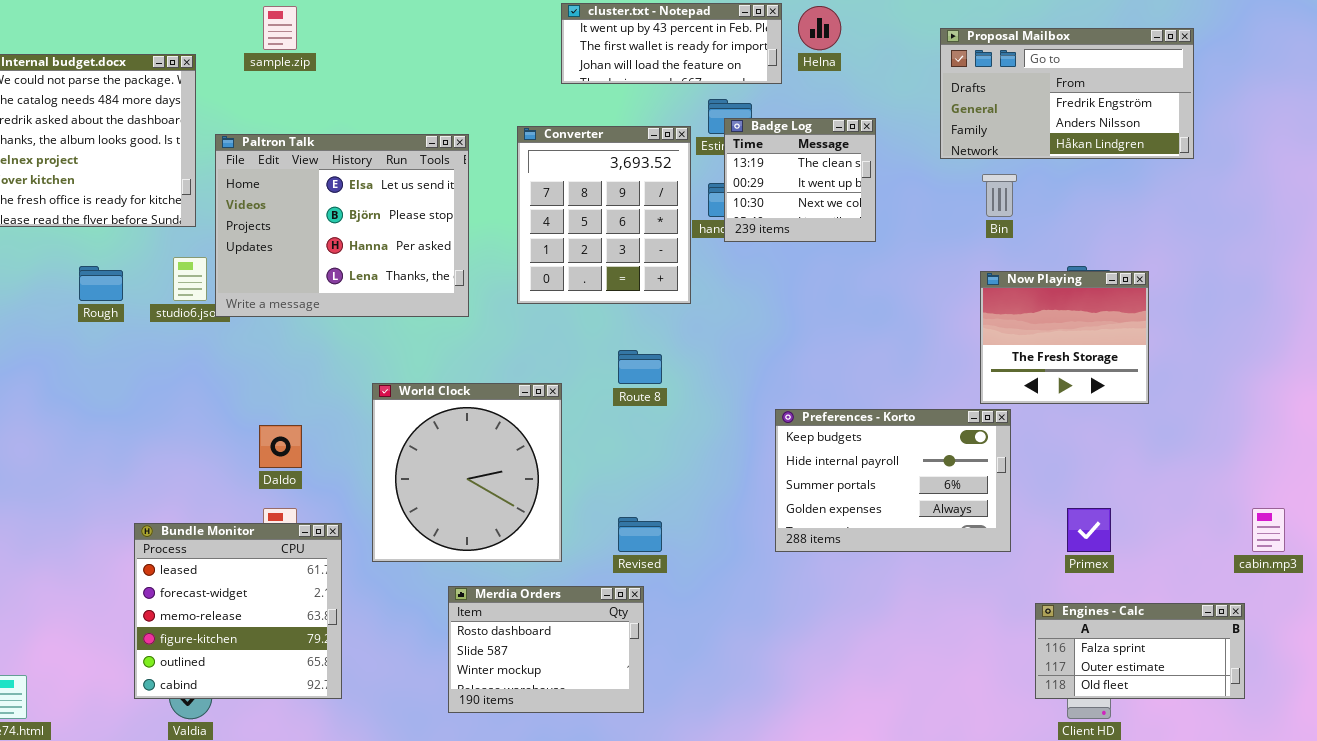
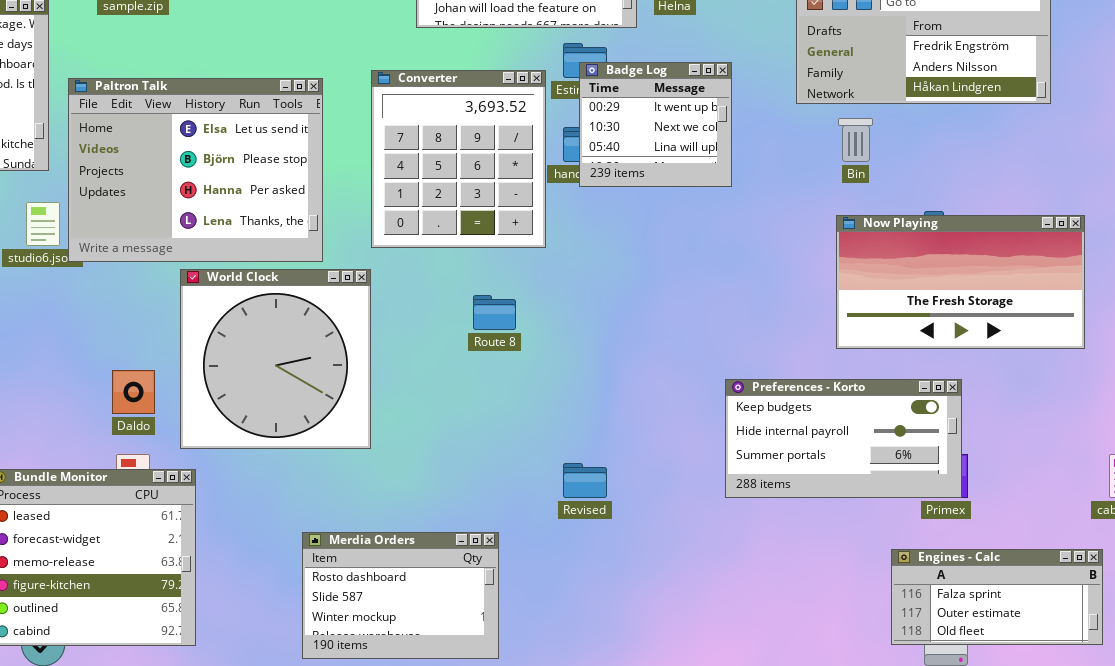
Badge Log: [724,118,876,242] -> [579,62,732,187], scrolled down 1 row
Now Playing: [980,271,1149,404] -> [836,215,1085,349], resized
World Clock: [372,383,562,562] -> [180,269,371,449], moved
Preferences - Korto: [775,409,1011,552] -> [725,379,962,498], moved, resized
Revised: [618,517,662,552] -> [563,463,607,498], moved

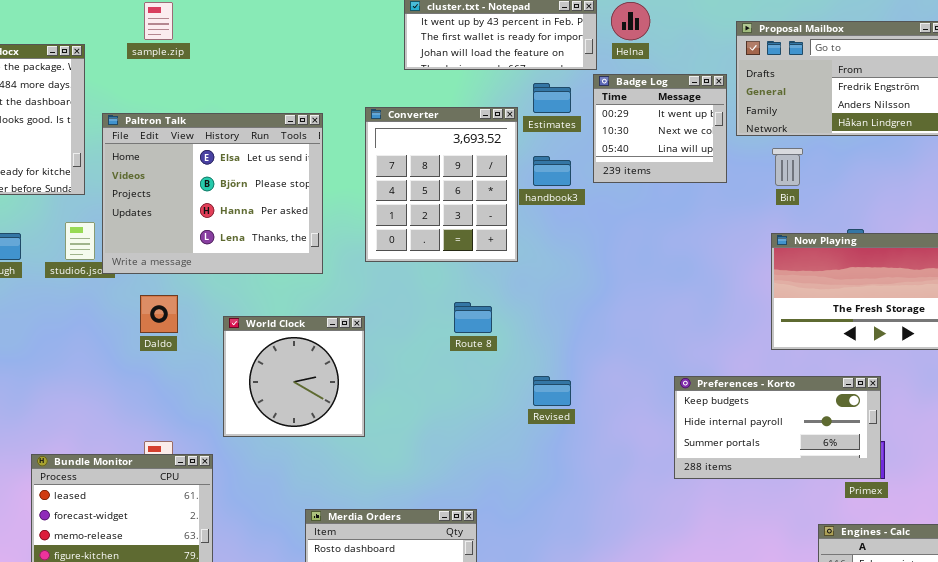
Badge Log: [579,62,732,187] -> [593,74,727,183], moved
World Clock: [180,269,371,449] -> [223,316,365,437], resized
Daldo: [112,370,155,414] -> [140,295,178,333], moved
Revised: [563,463,607,498] -> [533,376,571,406], moved

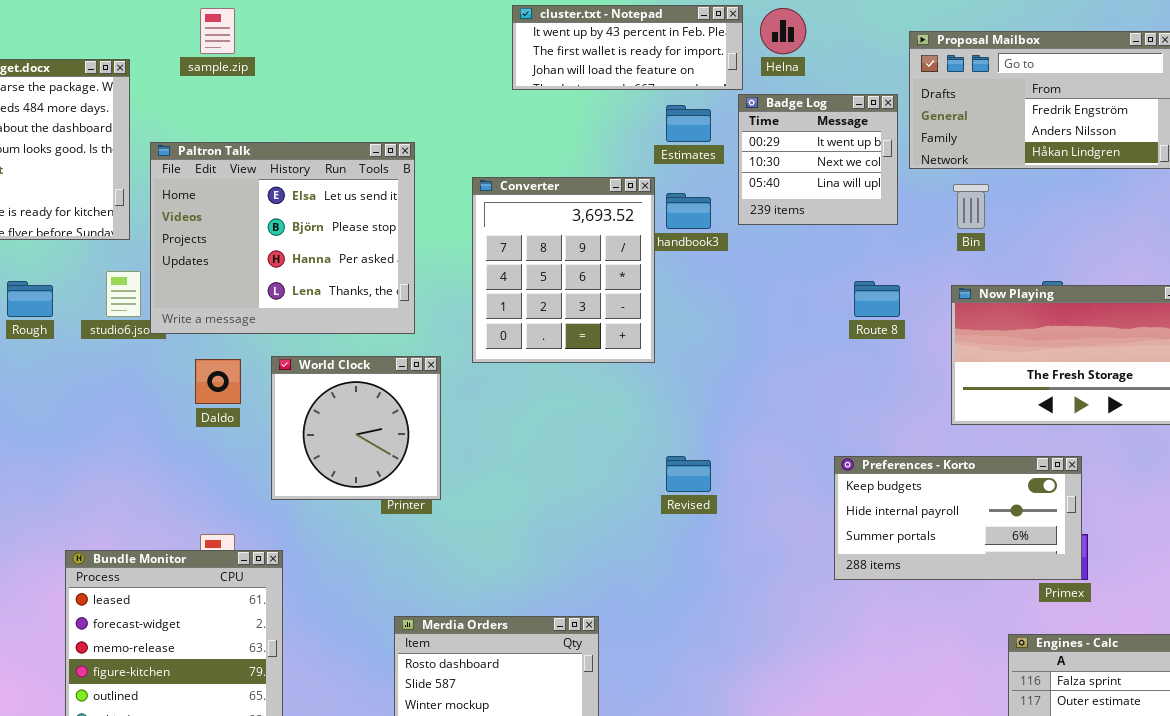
Converter: [365,107,518,262] -> [472,177,655,363], moved
Route 8: [454,302,492,333] -> [854,281,900,317], moved
World Clock: [223,316,365,437] -> [271,356,441,500], moved

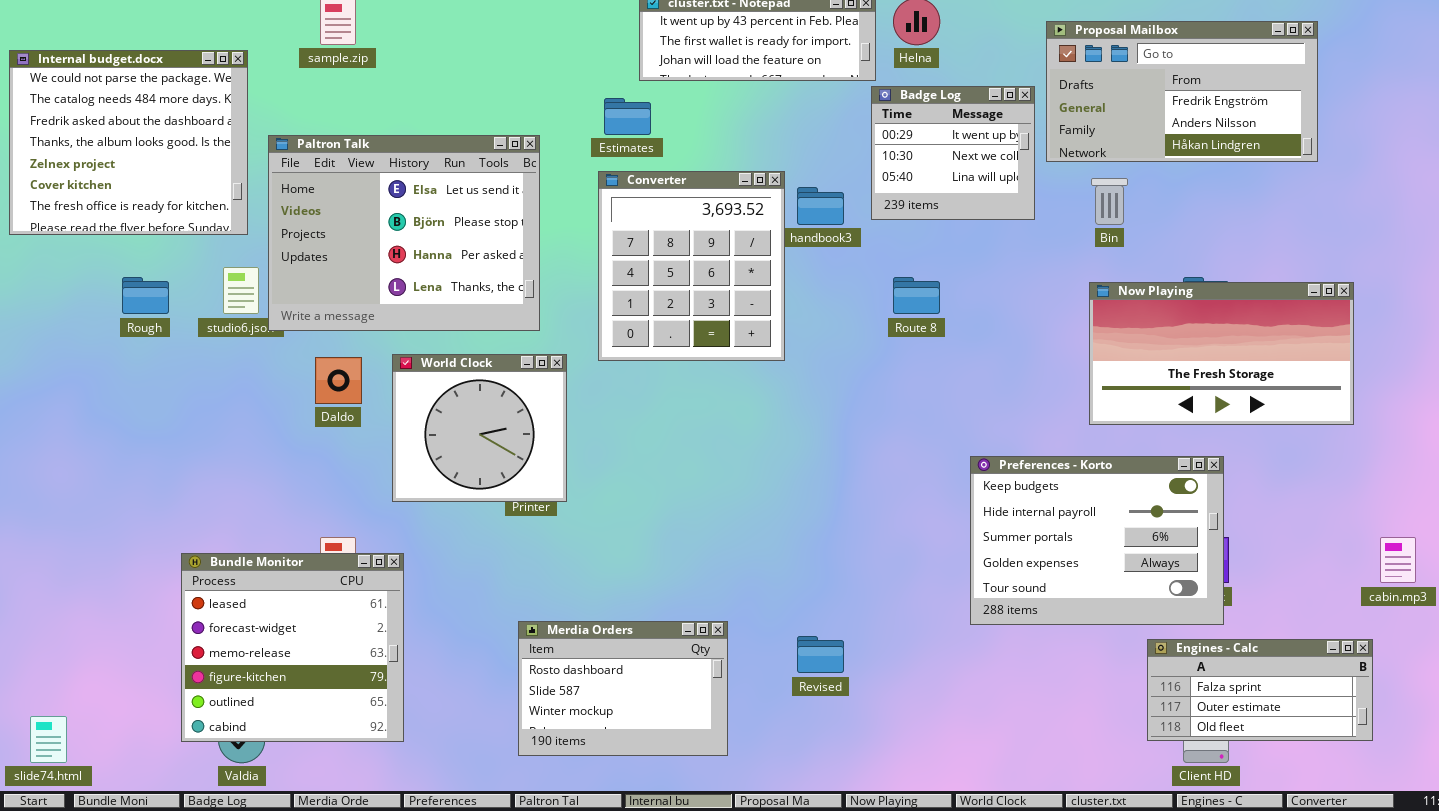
Estimates: [666,105,711,142] -> [604,98,651,135], moved
Route 8: [854,281,900,317] -> [893,277,940,314], moved
Revised: [666,456,711,492] -> [797,636,844,673], moved
Preferences - Korto: [834,456,1082,580] -> [970,456,1224,625], resized

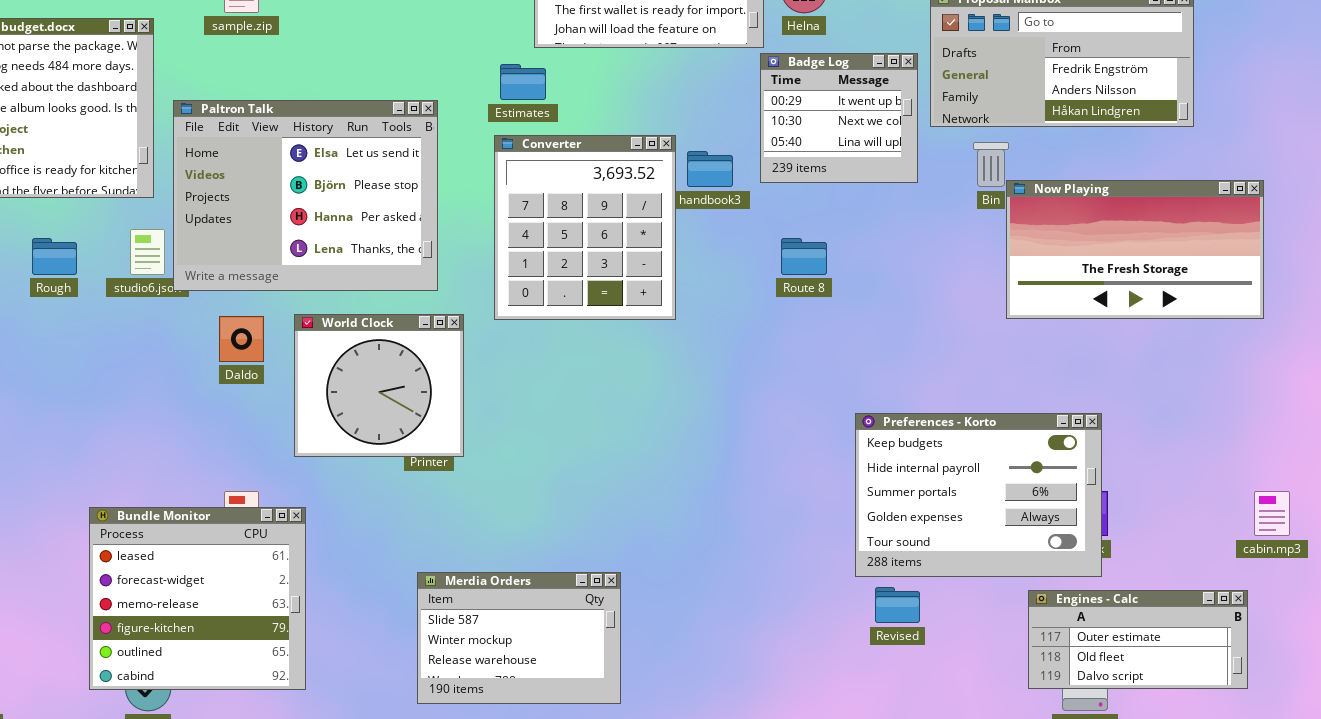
Now Playing: [1089,282,1354,425] -> [1006,180,1264,319], moved
Merdia Orders: [518,621,728,756] -> [417,572,621,704], scrolled down 1 row
Revised: [797,636,844,673] -> [875,587,920,623], moved
Engines - Calc: [1147,639,1373,741] -> [1028,590,1248,689], scrolled down 1 row

